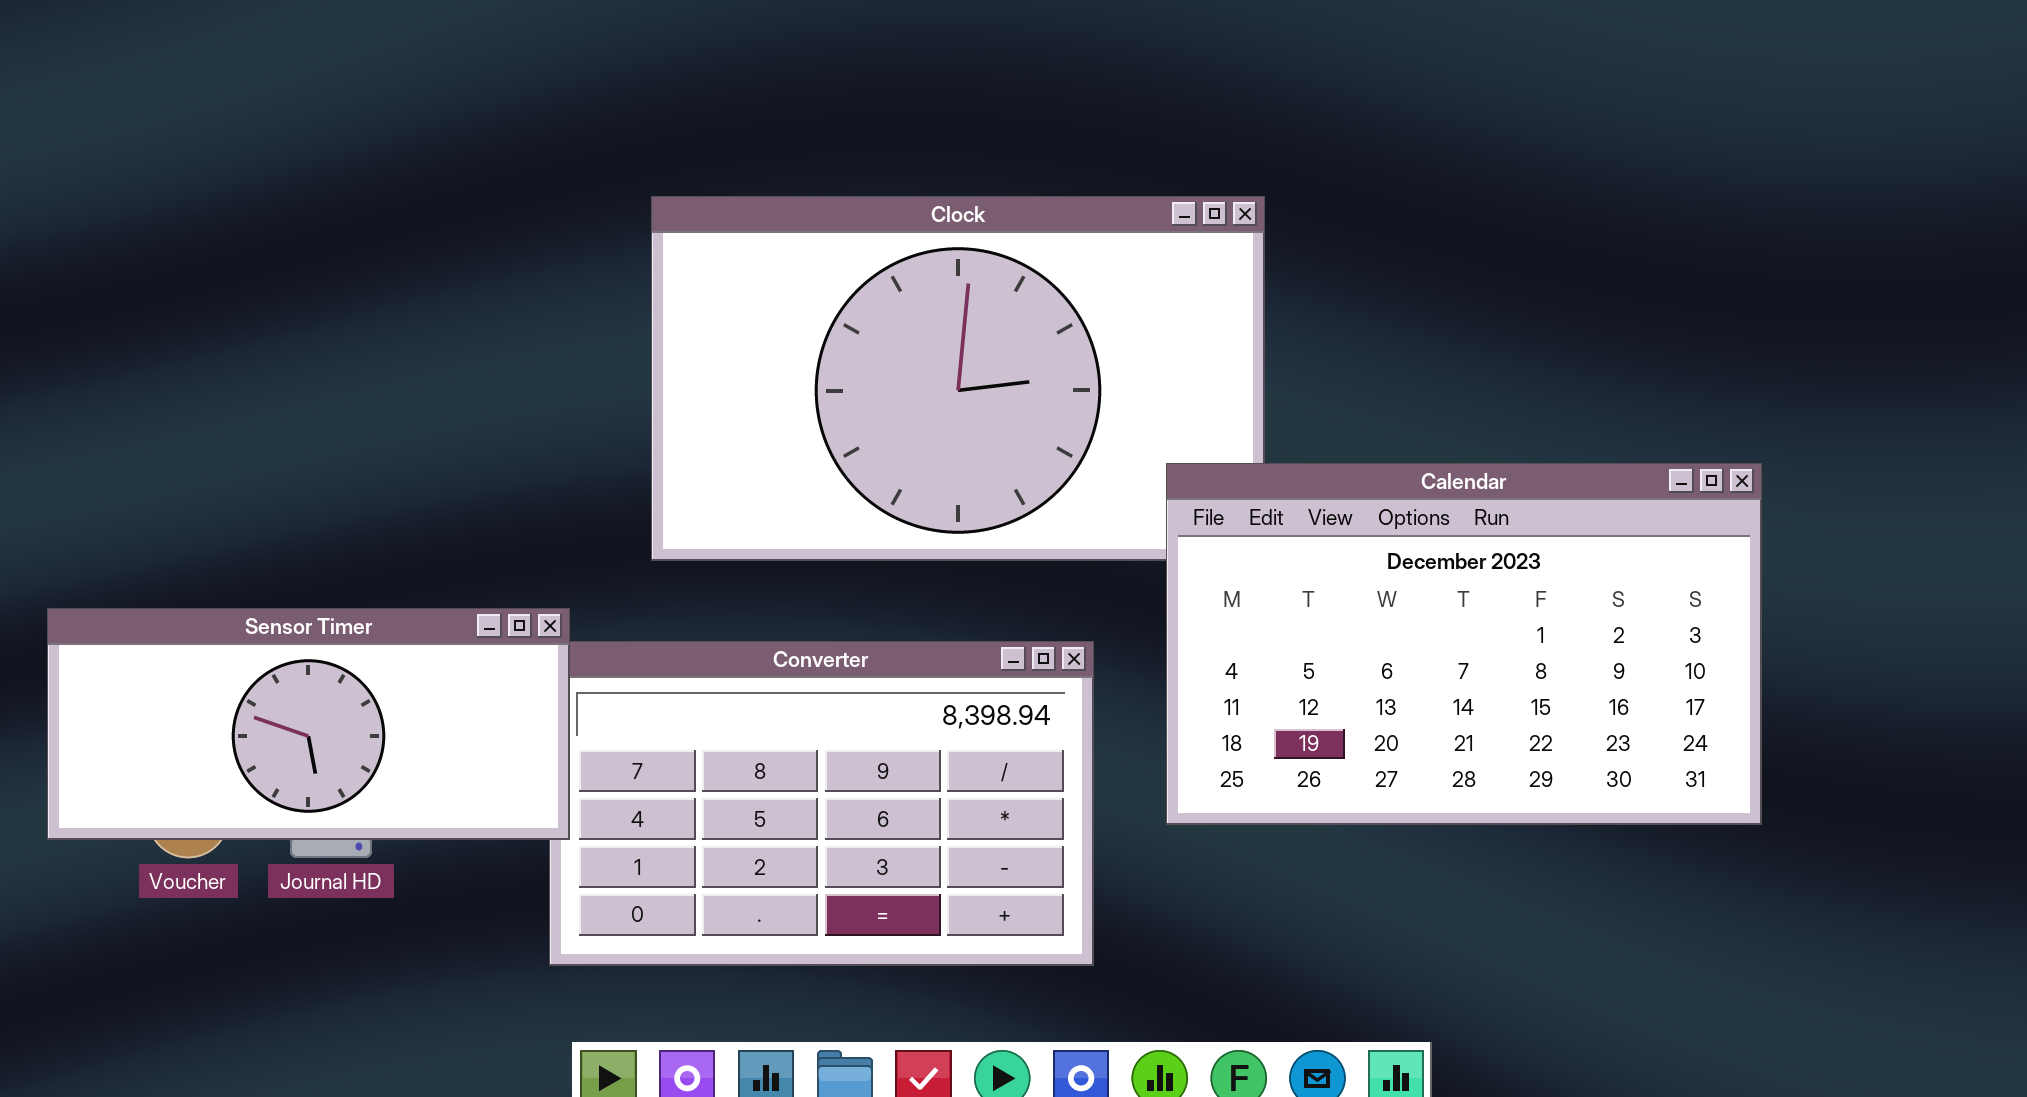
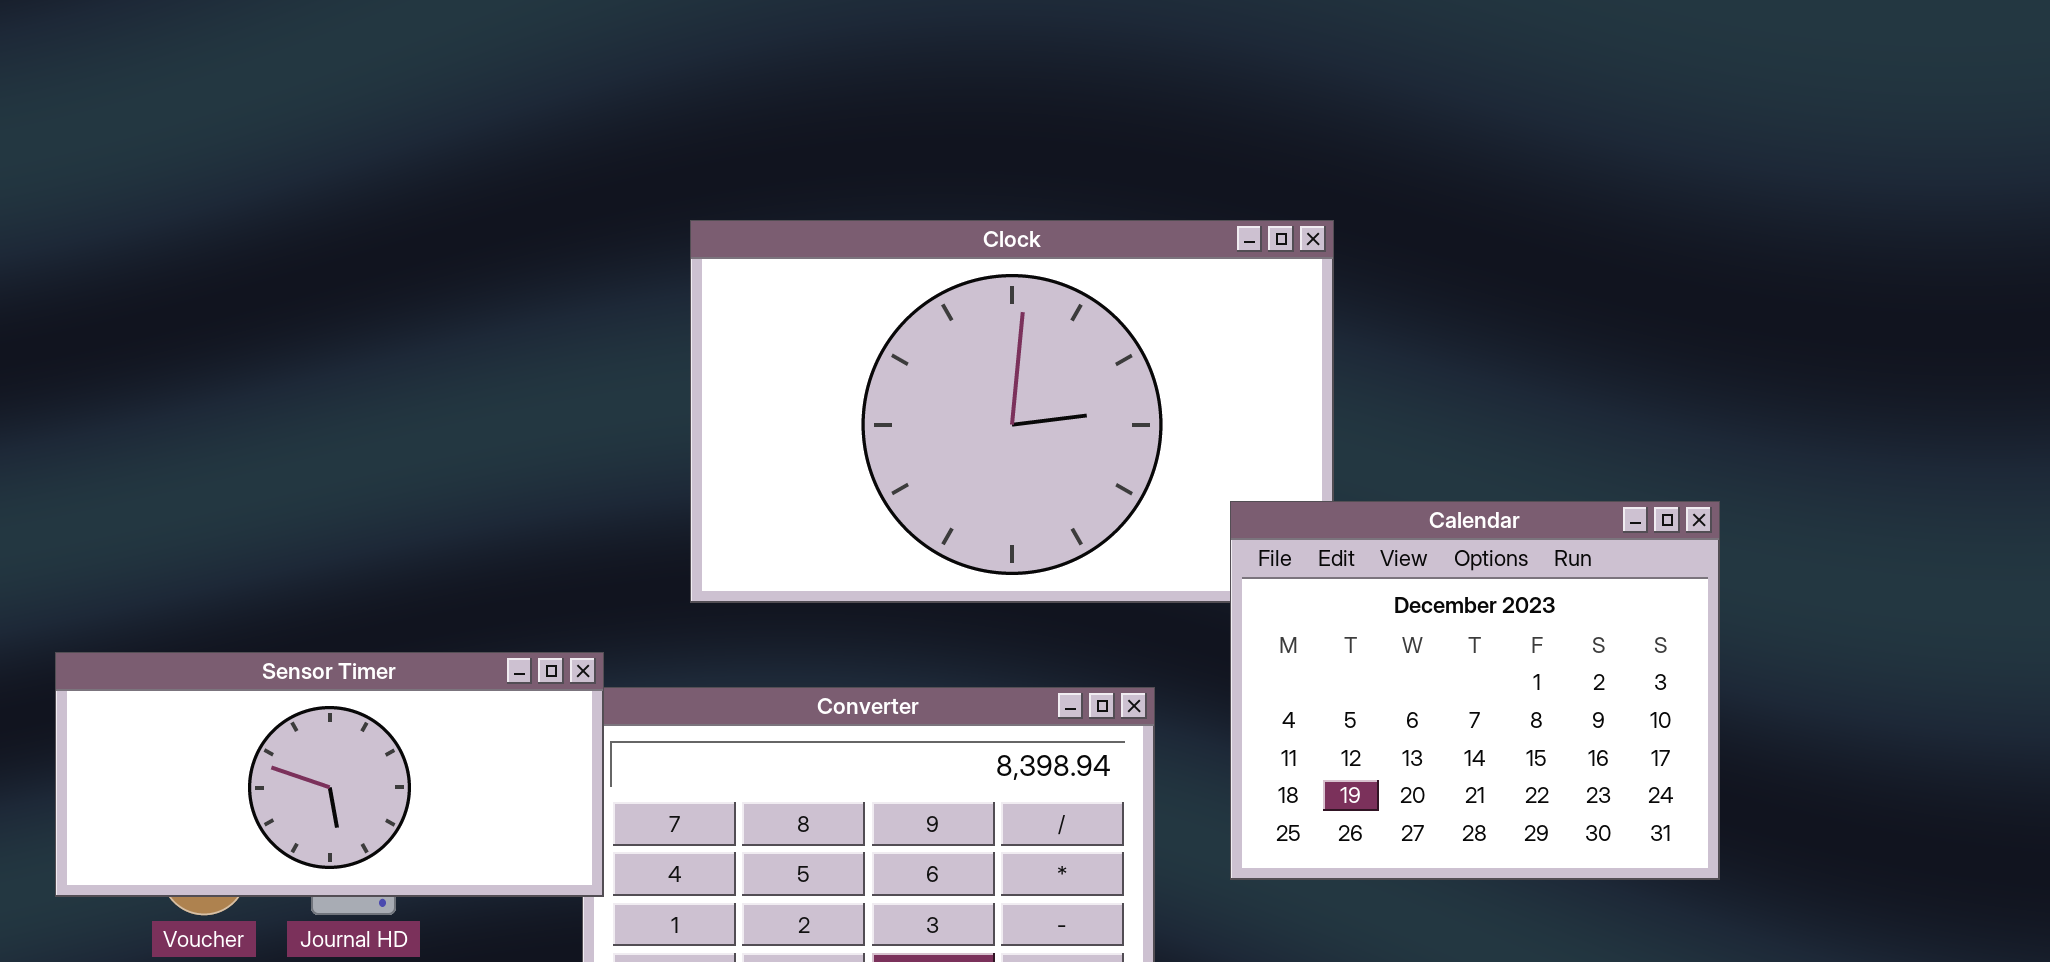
Calendar: [1166,463,1762,825] -> [1230,501,1720,880], resized

